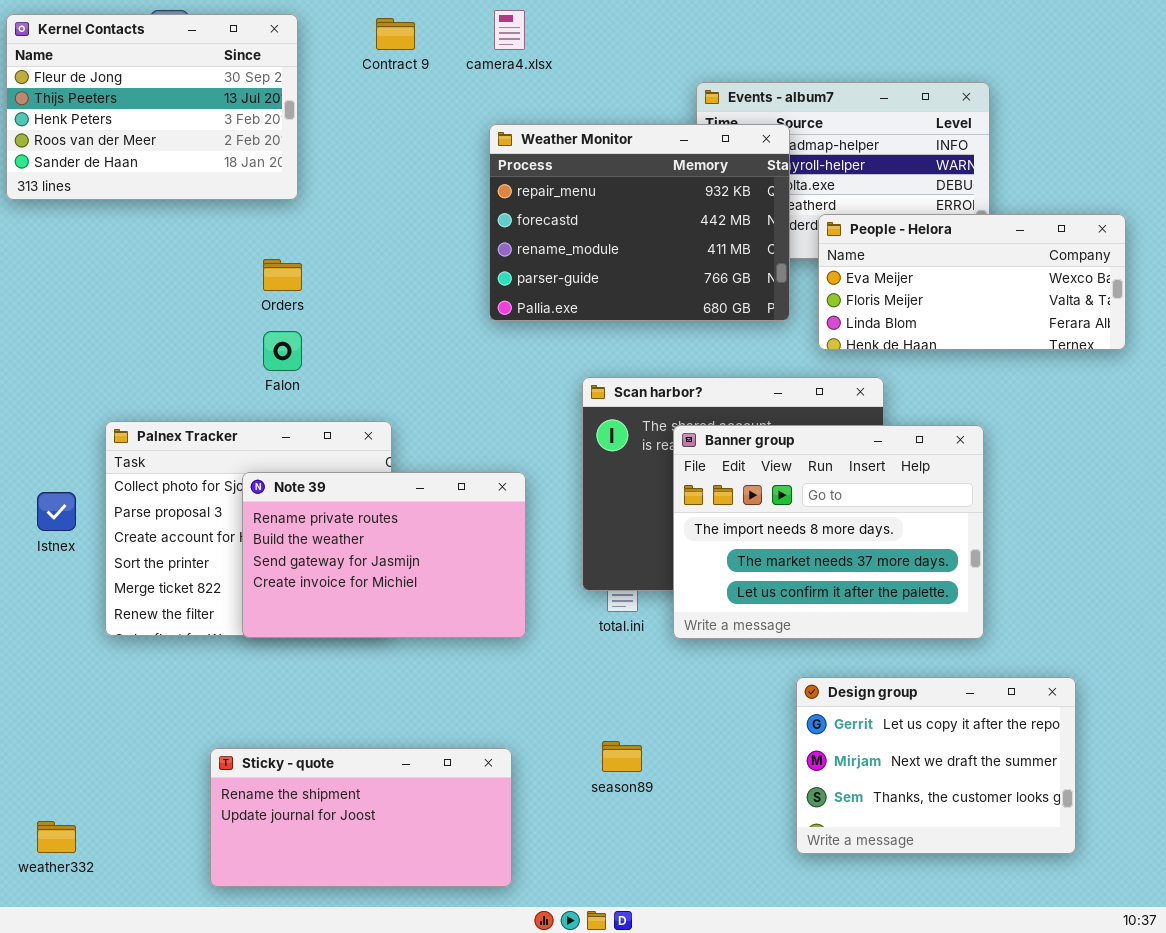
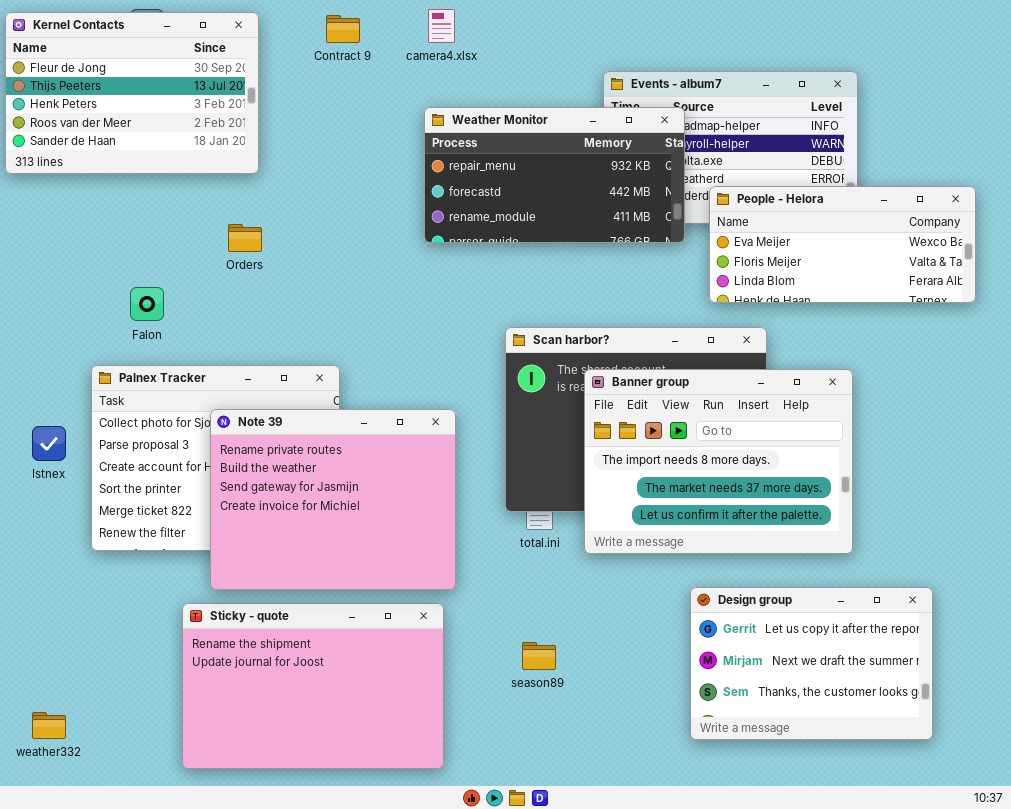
Weather Monitor: [489,124,790,321] -> [424,107,685,243], resized
Falon: [263,331,302,371] -> [130,287,164,321], moved
Note 39: [242,472,526,638] -> [210,409,456,590], resized
Sticky - quote: [210,748,512,887] -> [182,603,444,769], resized

